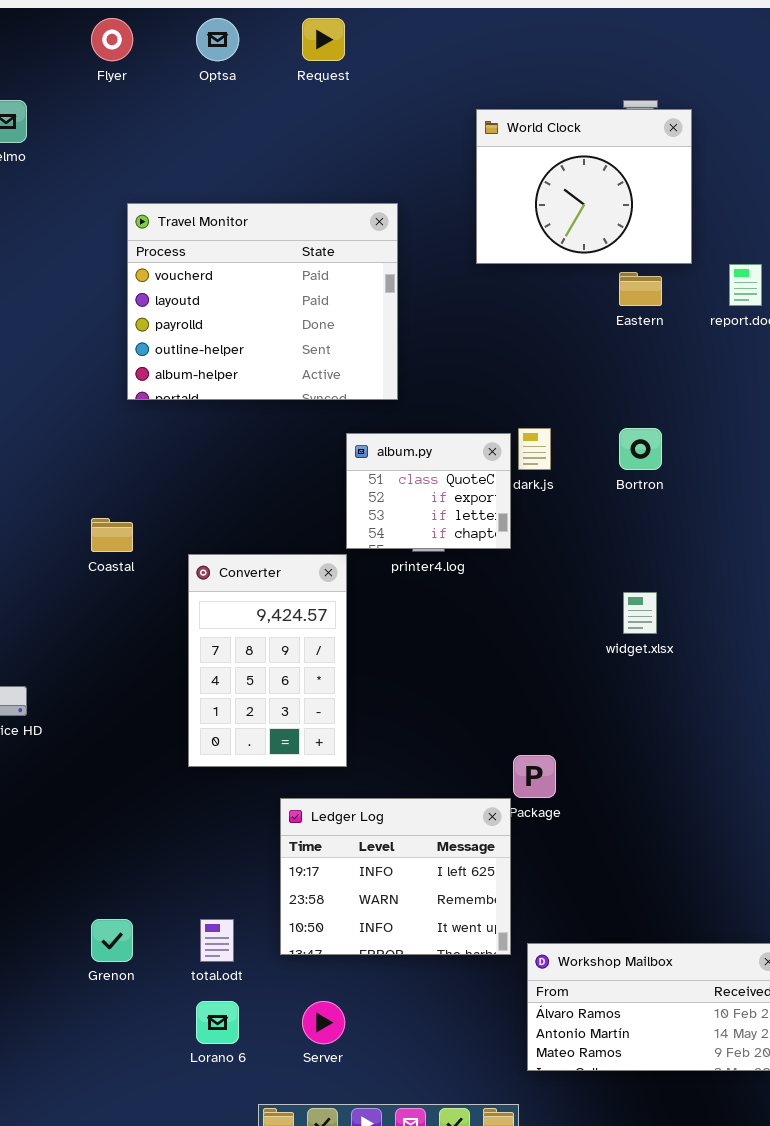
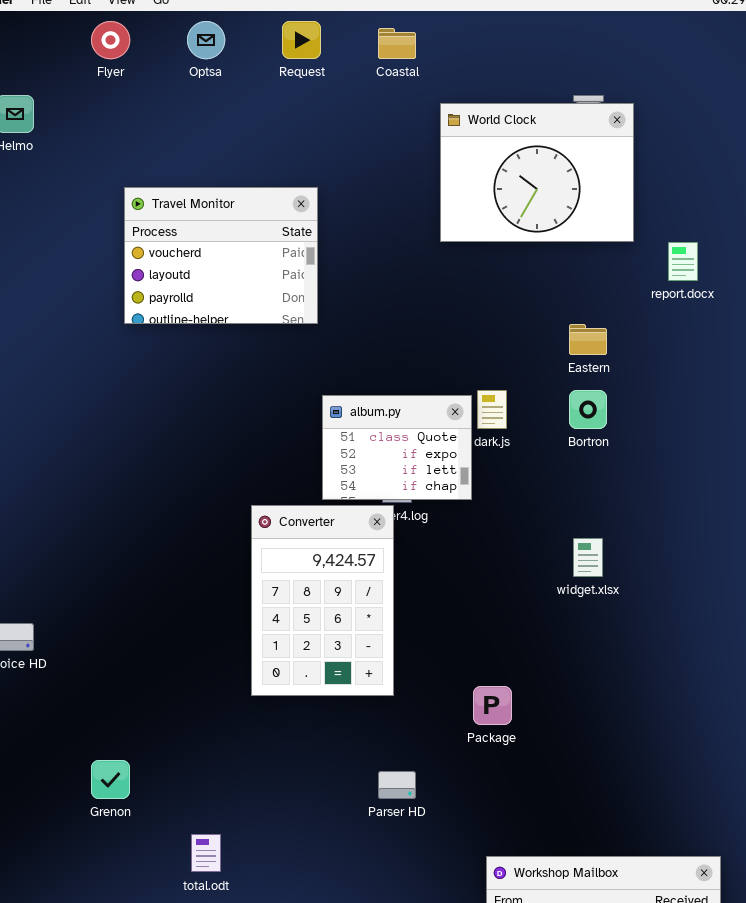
Travel Monitor: [127,203,398,400] -> [124,187,318,324], resized
Eastern: [619,272,662,306] -> [569,324,607,355], moved
Coastal: [91,518,133,552] -> [378,28,416,59], moved
Converter: [188,554,347,767] -> [251,505,394,696], moved
Ledger Log: [280,798,511,955] -> none, closed
Grenon: [91,919,133,962] -> [91,760,130,799], moved

